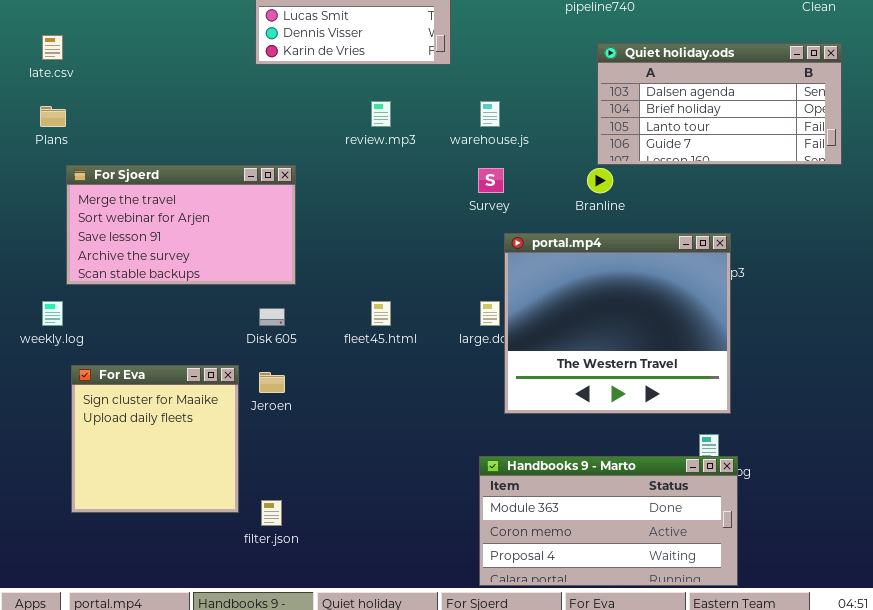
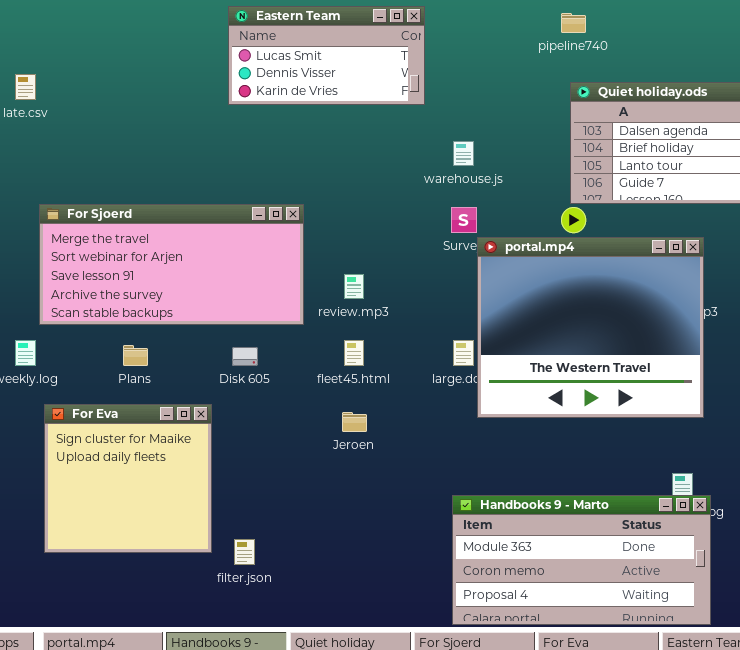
review.mp3: [371,101,391,127] -> [344,274,364,299], moved
Plans: [40,106,66,127] -> [123,345,148,366], moved
For Sjoerd: [66,165,296,285] -> [39,204,304,325], resized
portal.mp4: [504,233,731,414] -> [477,237,704,418], moved
Jeroen: [259,372,285,393] -> [342,412,367,432], moved

